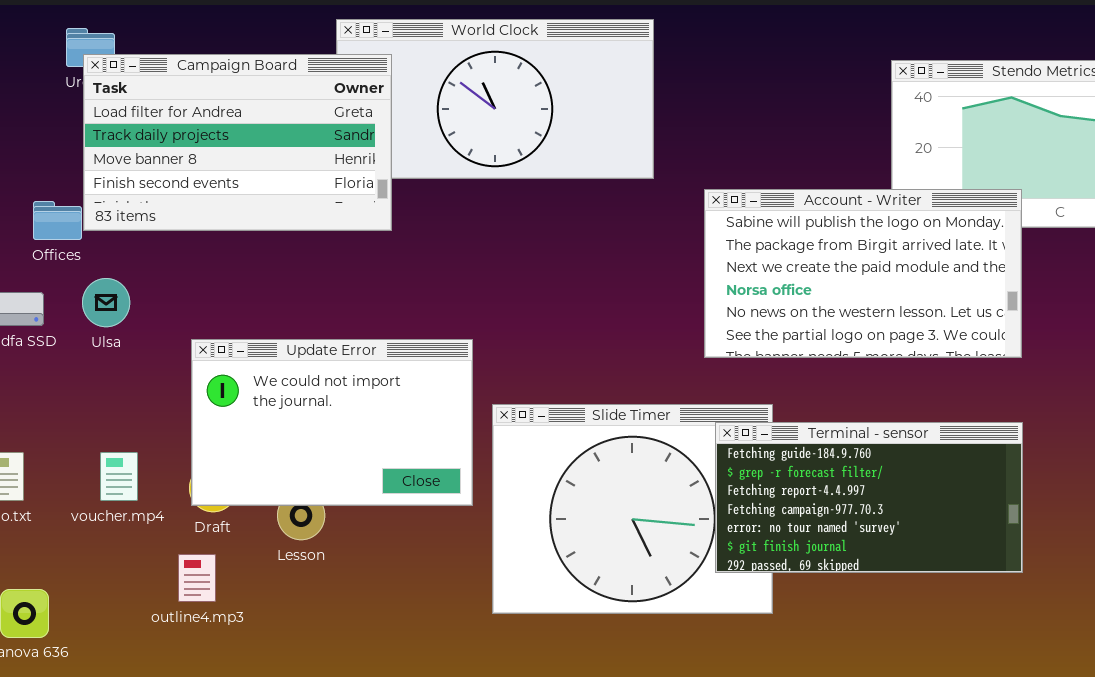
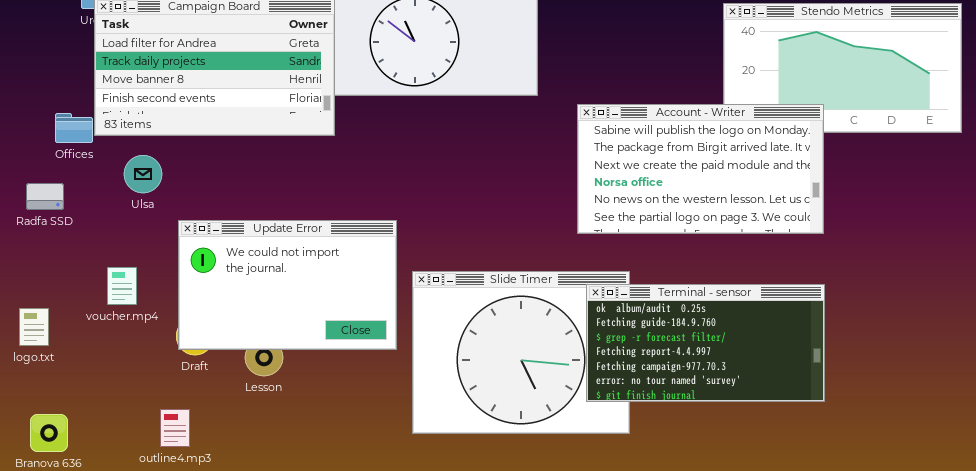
Ulsa: [82,278,130,327] -> [124,155,162,193], moved
Terminal - sensor: [715,422,1023,573] -> [586,284,825,402], scrolled up 1 row
voucher.mp4: [100,452,138,501] -> [107,267,137,305], moved
outline4.mp3: [178,554,216,602] -> [160,409,190,447], moved

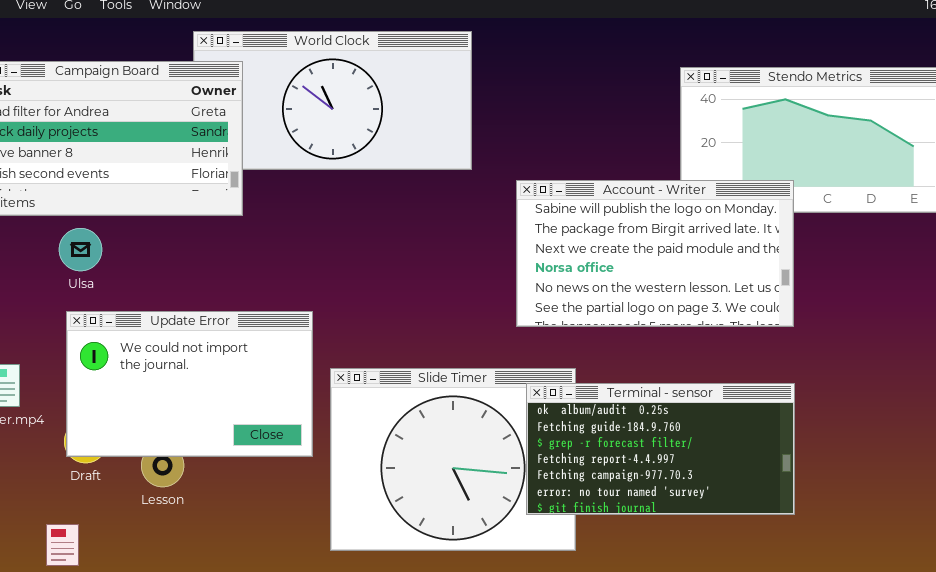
Ulsa: [124,155,162,193] -> [59,228,102,271], moved

